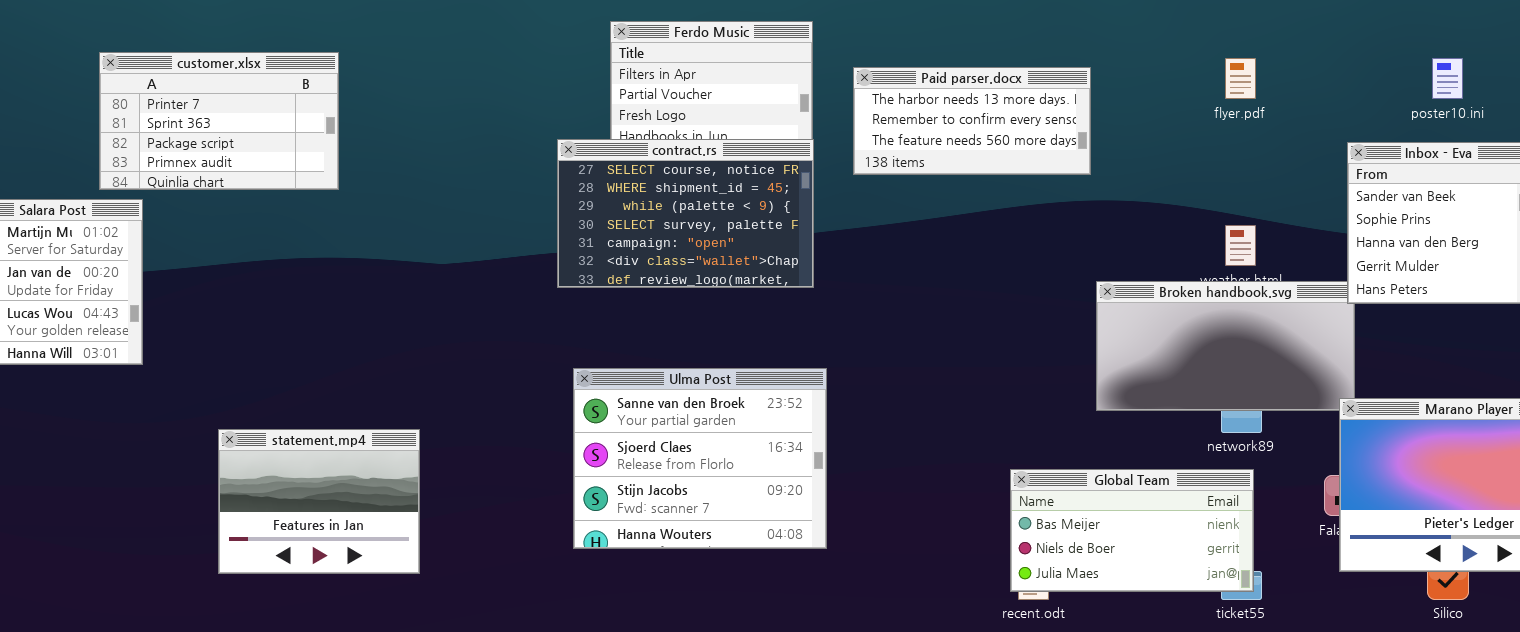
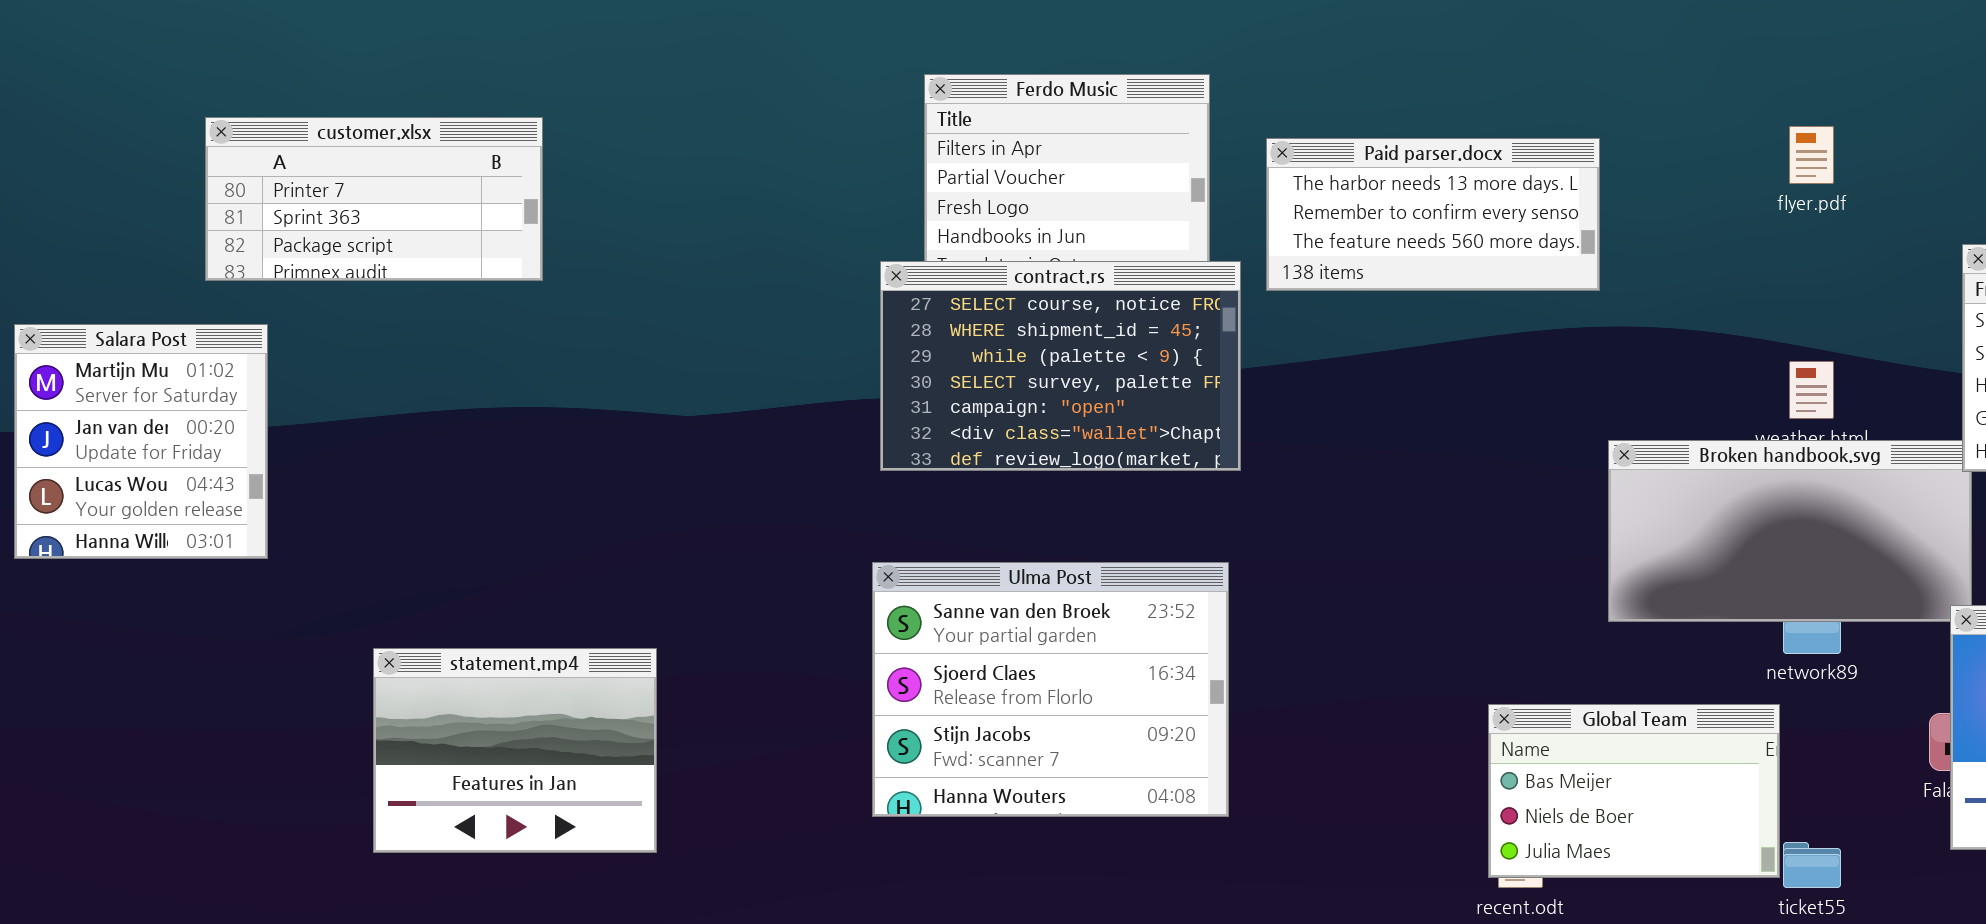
customer.xlsx: [99,52,339,190] -> [205,117,543,281], resized
contract.rs: [557,139,814,288] -> [880,261,1241,471], moved
Global Team: [1010,469,1254,592] -> [1488,704,1780,878], resized

